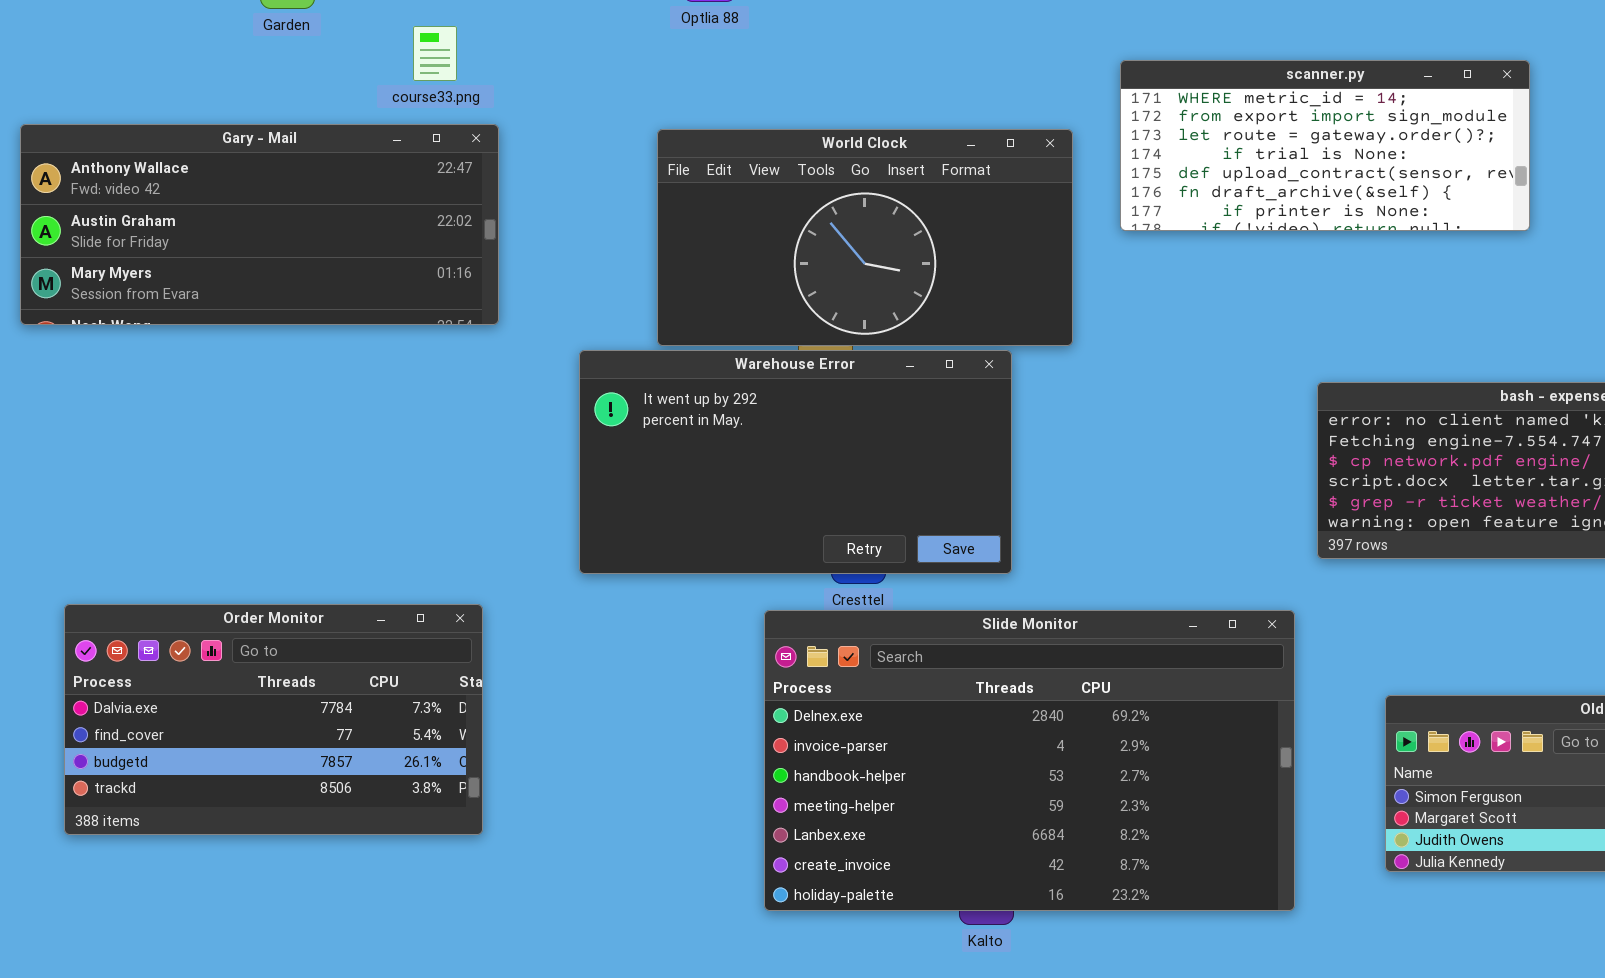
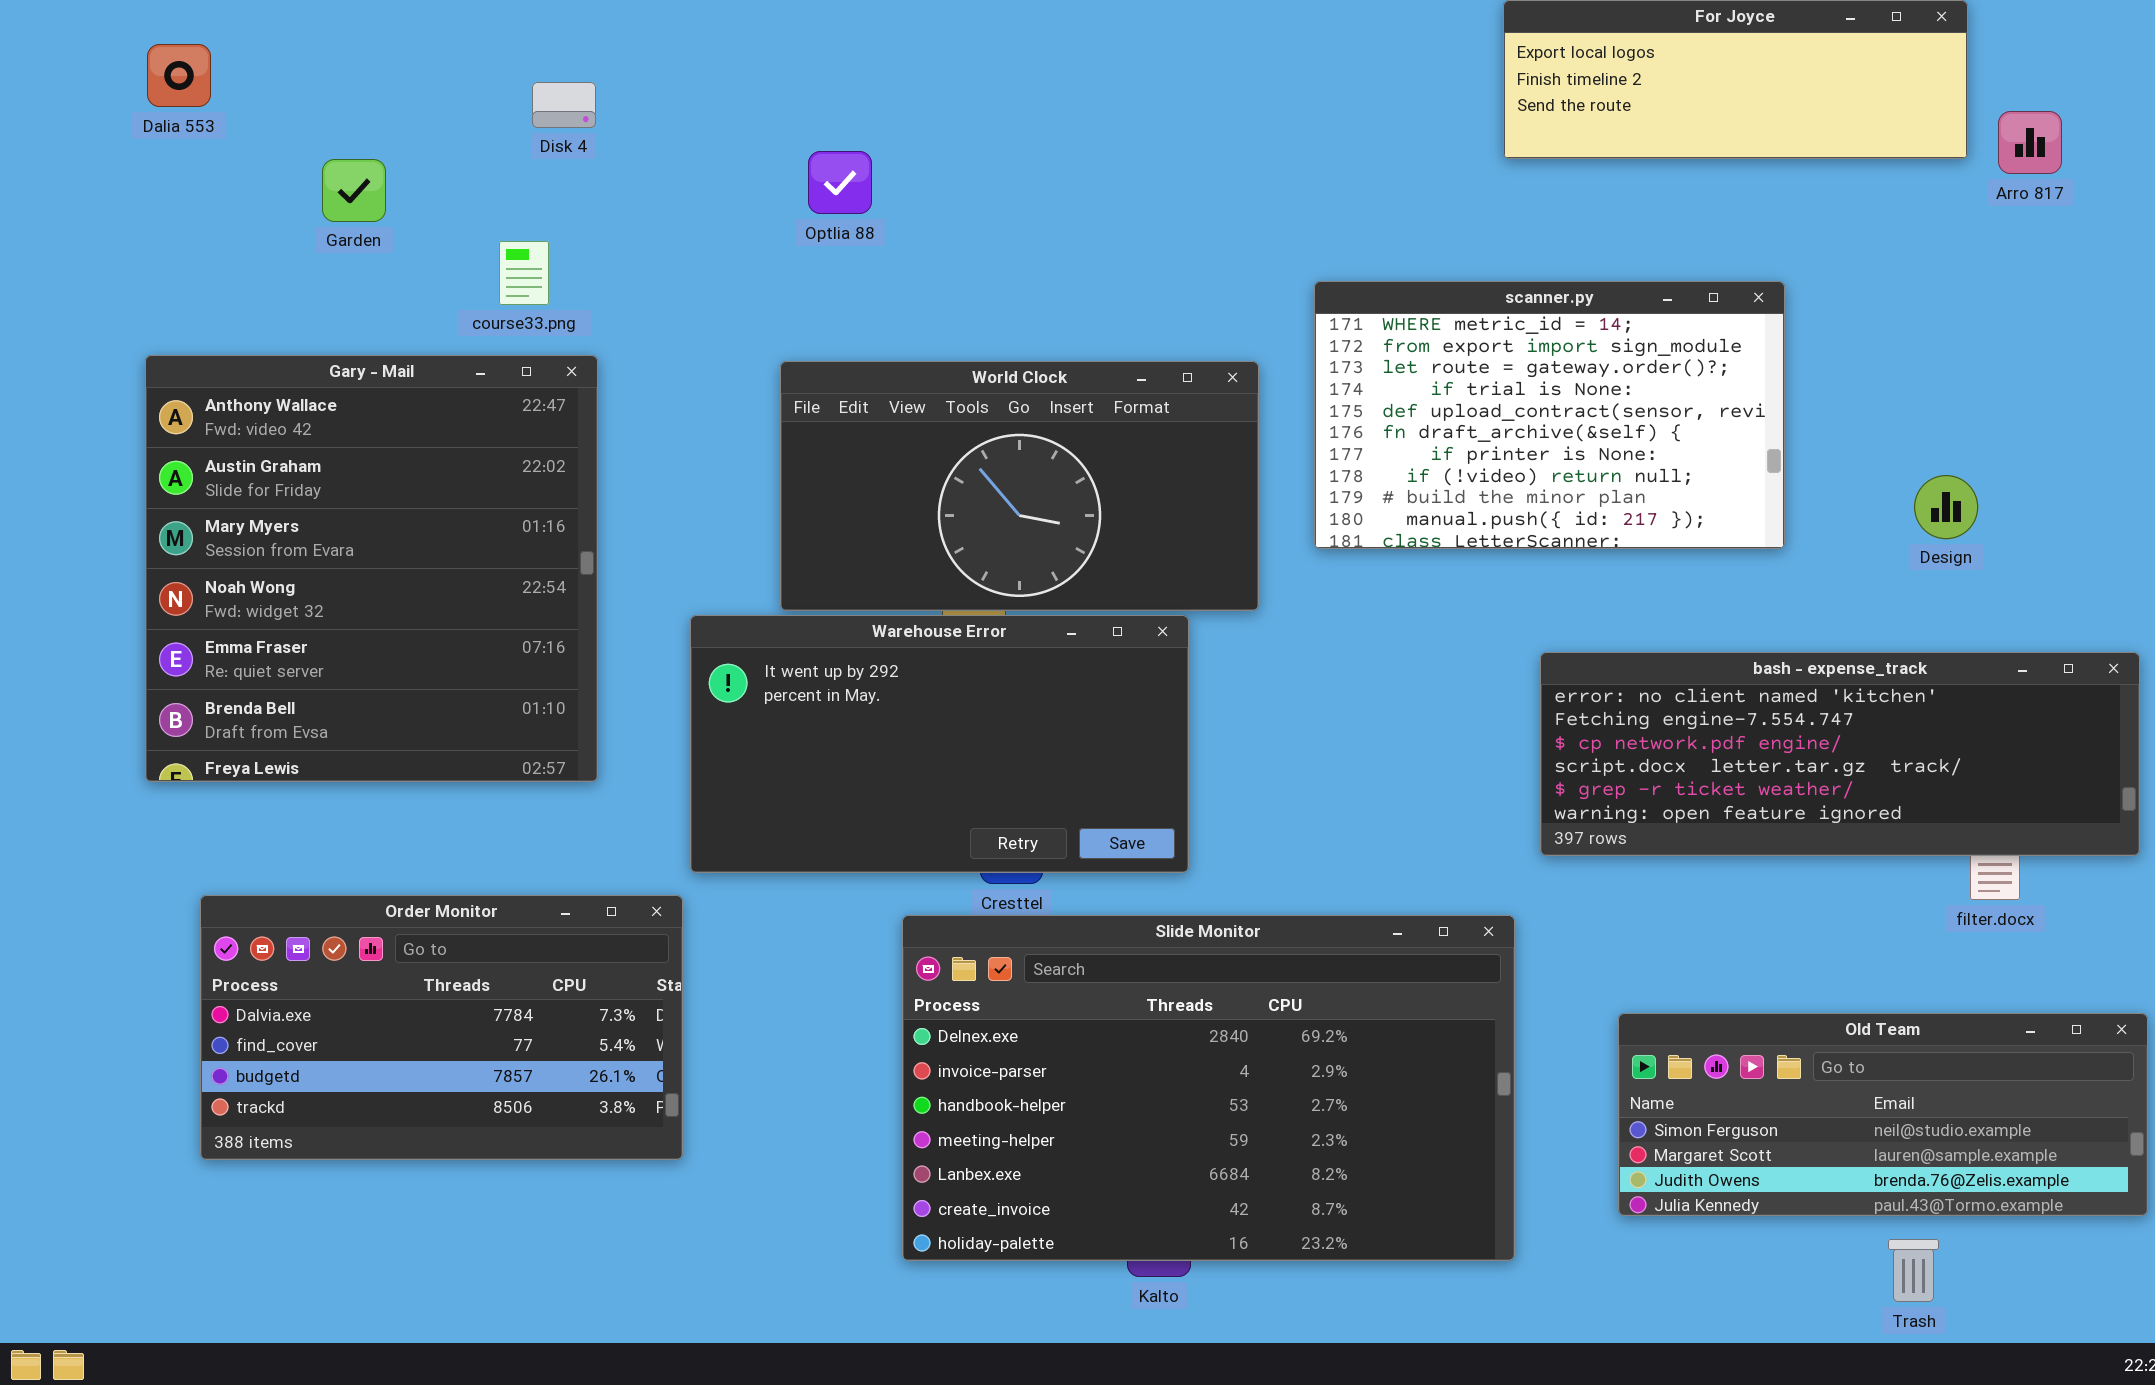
scanner.py: [1120,60,1530,231] -> [1314,281,1785,549], resized
Gary - Mail: [20,124,499,325] -> [145,355,598,782], resized
Order Monitor: [64,604,483,835] -> [200,895,683,1160], moved

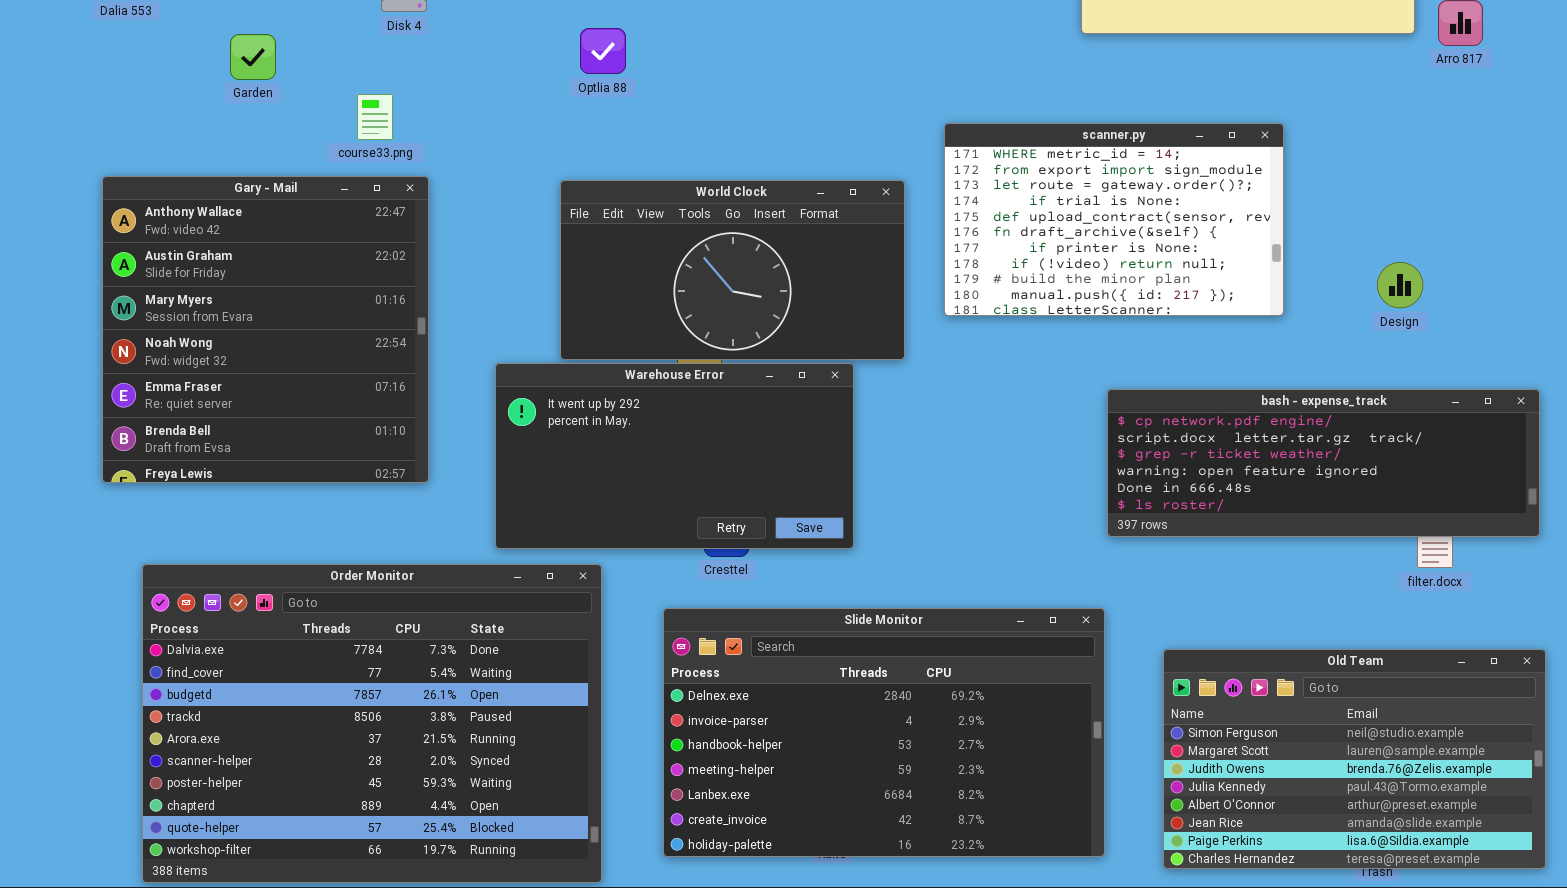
bash - expense_track: [1540,652,2140,856] -> [1107,389,1540,537], scrolled down 2 rows
Order Monitor: [200,895,683,1160] -> [142,564,602,883], resized
Slide Monitor: [902,915,1515,1261] -> [663,608,1105,857], moved
Old Team: [1618,1013,2148,1216] -> [1163,649,1546,869], resized

